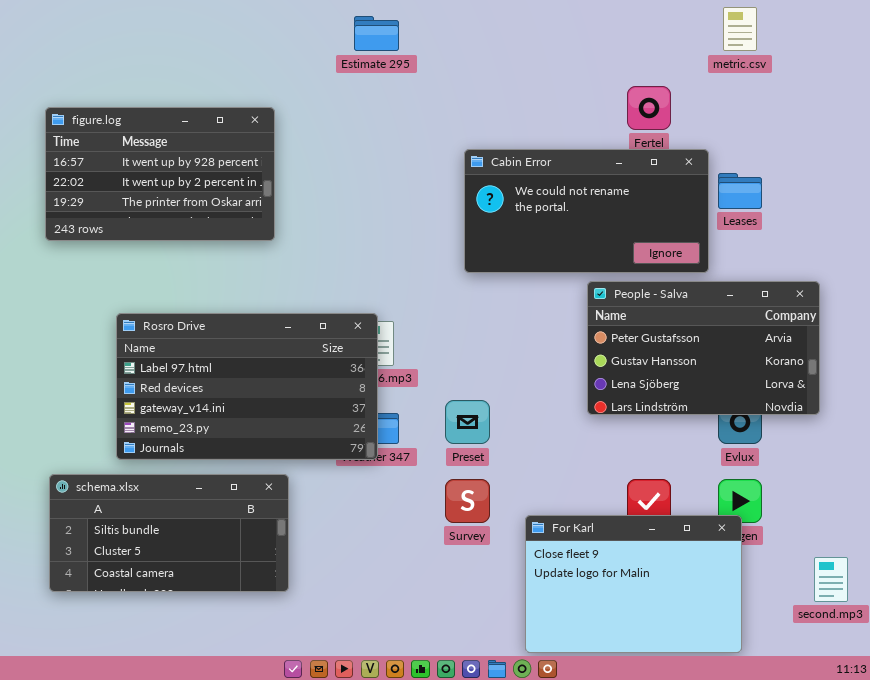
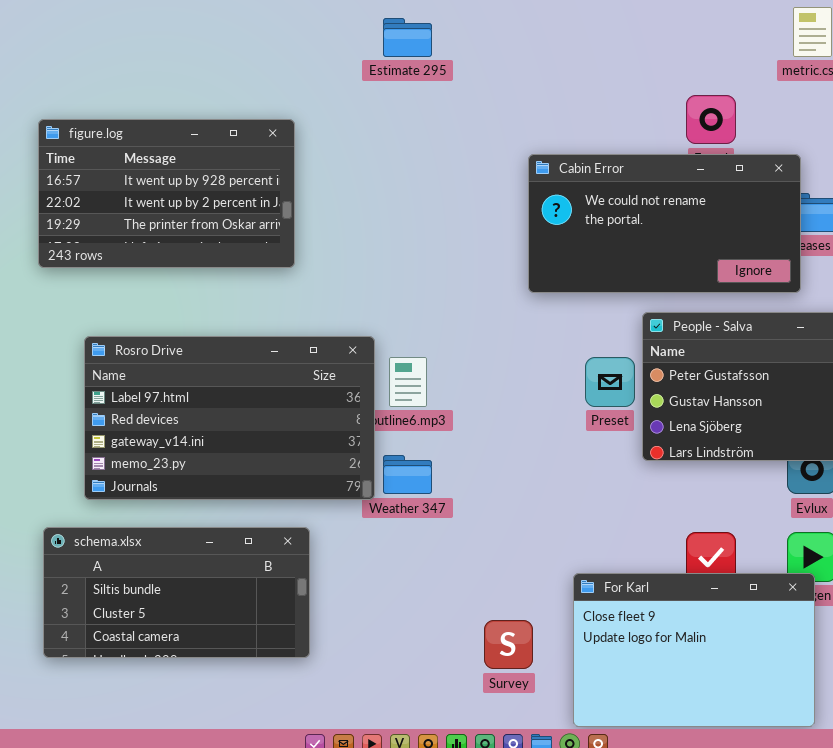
Cabin Error: [464,149,709,273] -> [528,154,801,293], moved
Rosro Drive: [116,313,378,460] -> [84,336,375,500], moved
Preset: [445,400,490,444] -> [585,357,635,407], moved
Survey: [445,479,490,523] -> [484,620,533,669], moved

